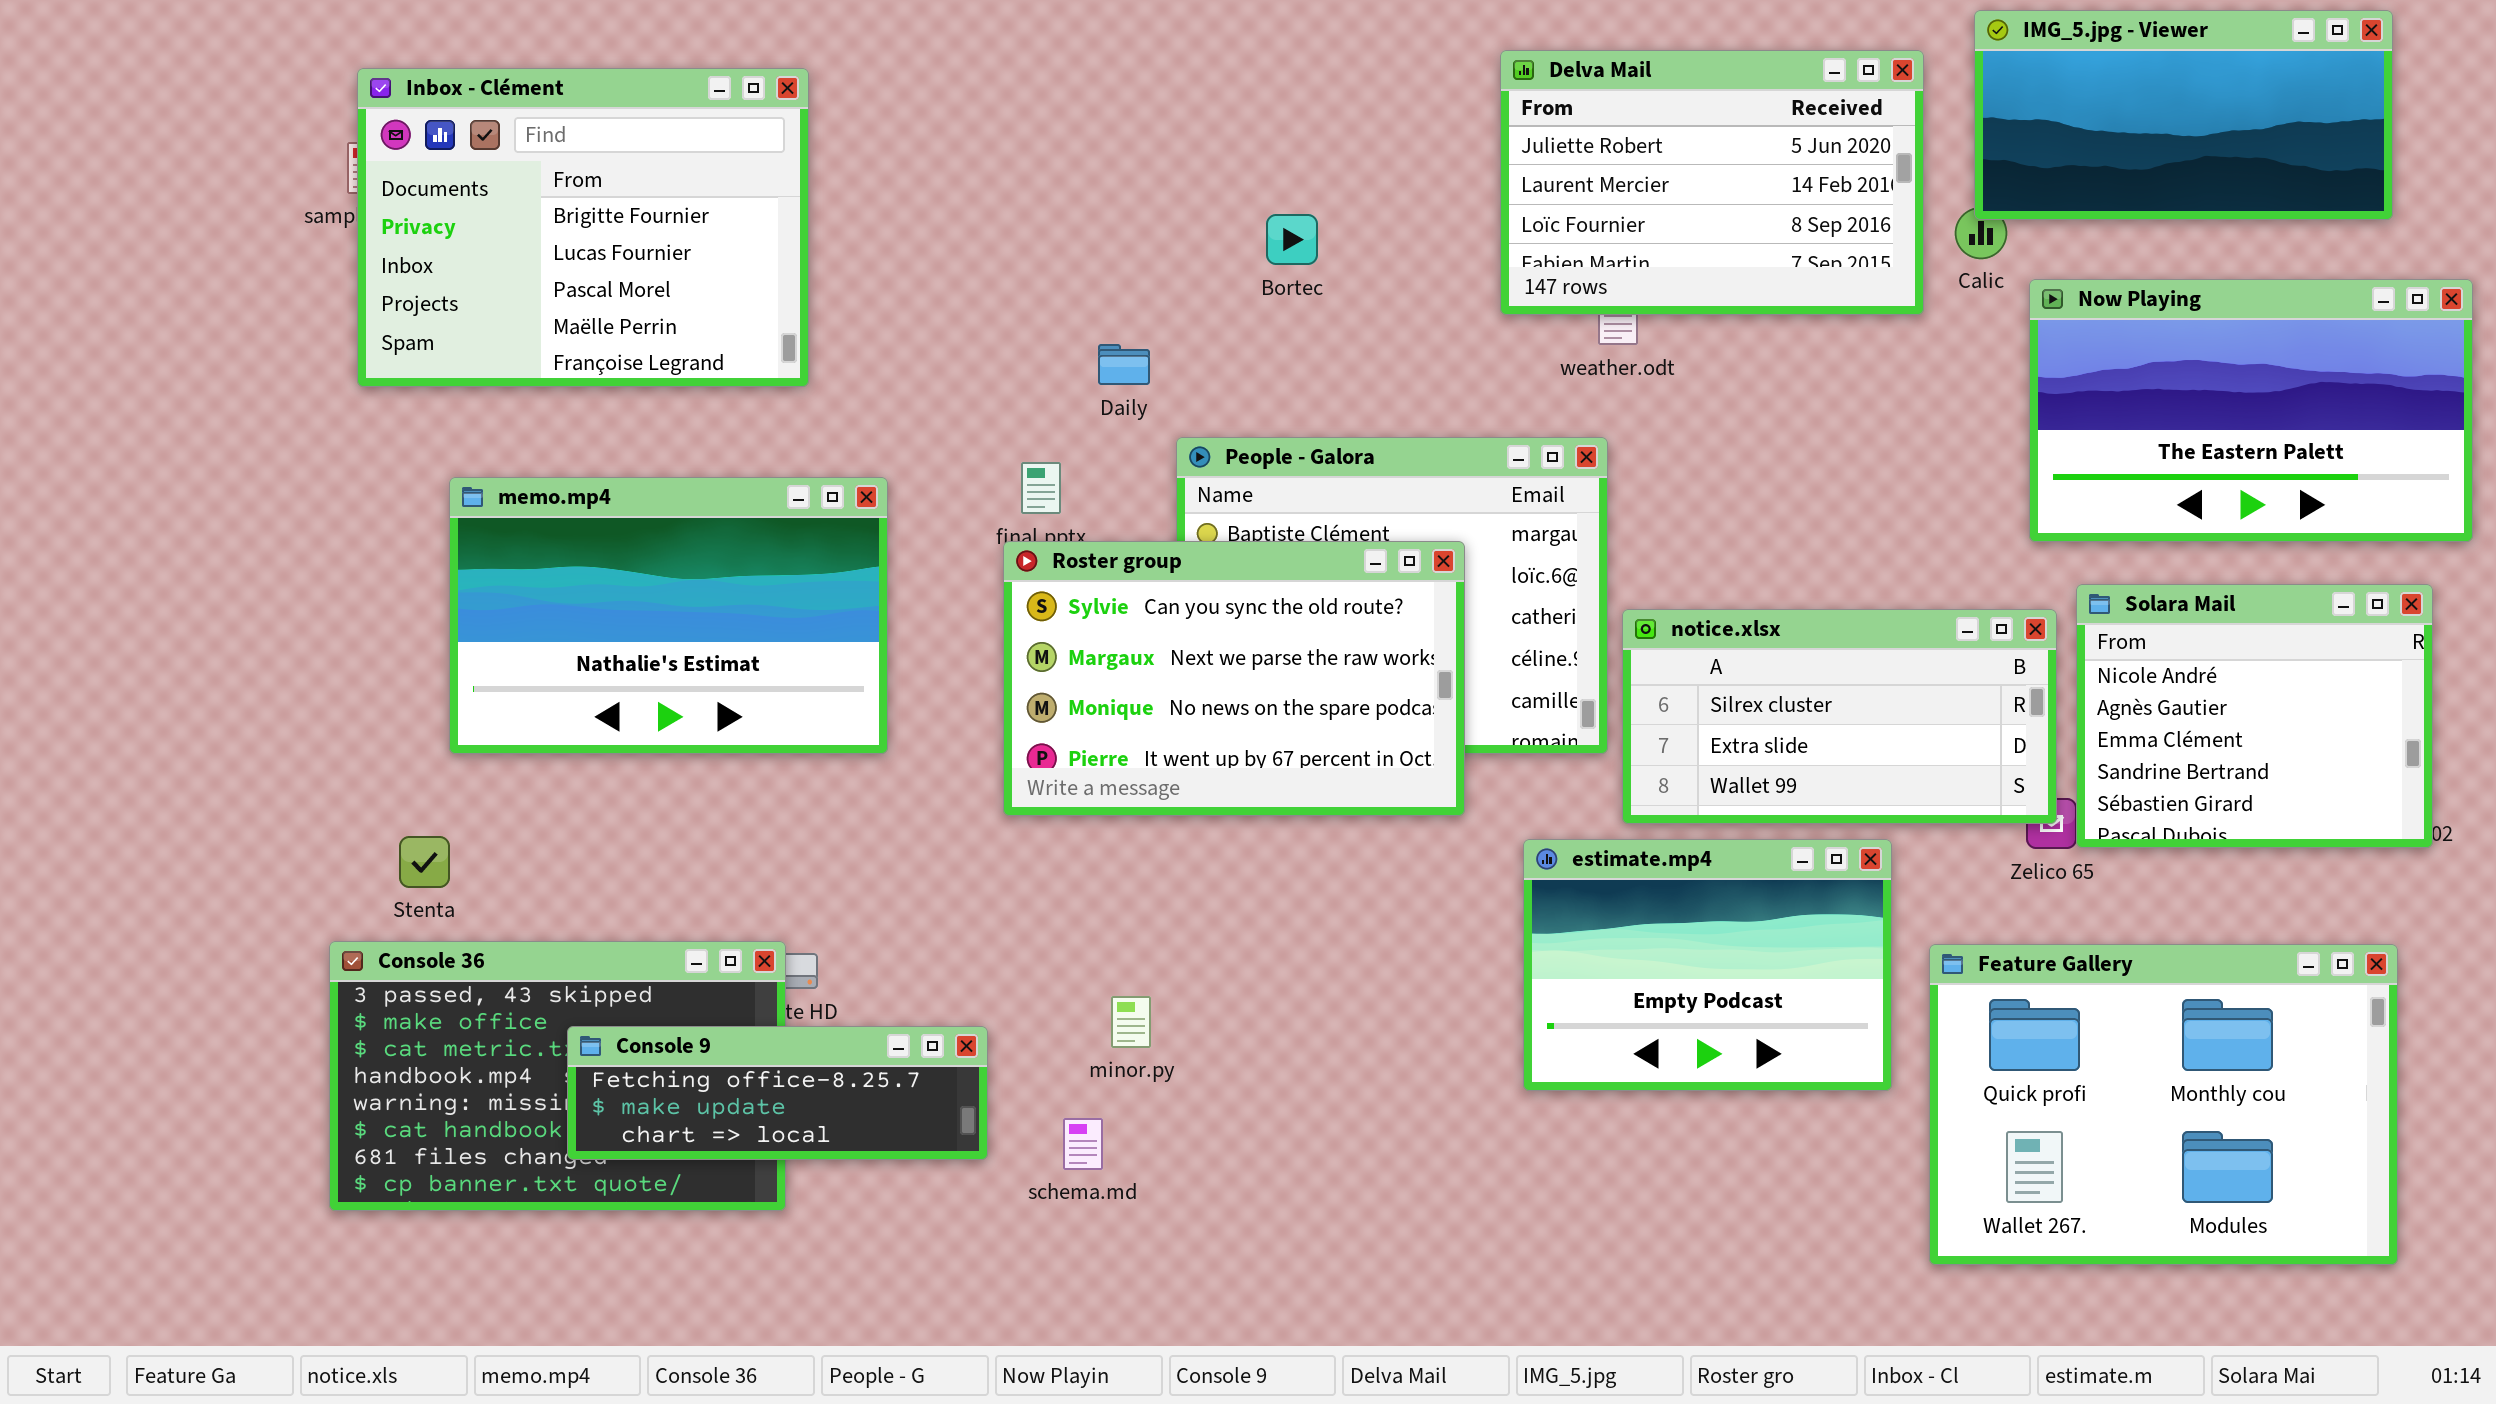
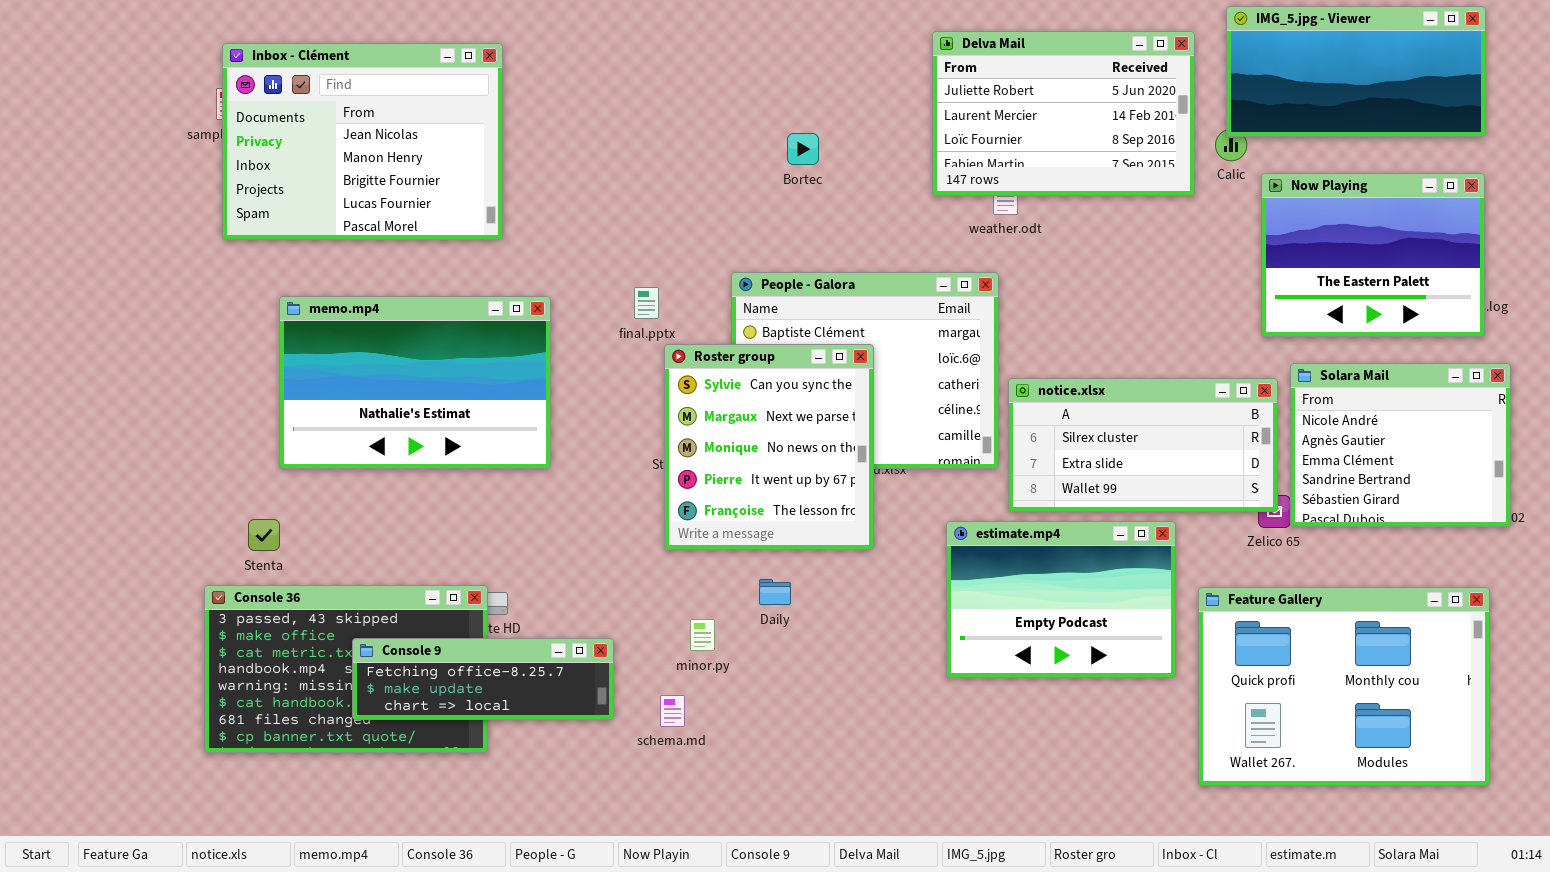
Inbox - Clément: [357,68,809,387] -> [222,43,503,240], scrolled up 2 rows
Now Playing: [2029,279,2473,542] -> [1261,173,1485,337], resized
Daily: [1098,344,1150,385] -> [759,579,791,605], moved
Roster group: [1003,541,1465,816] -> [664,344,874,550], moved, resized

